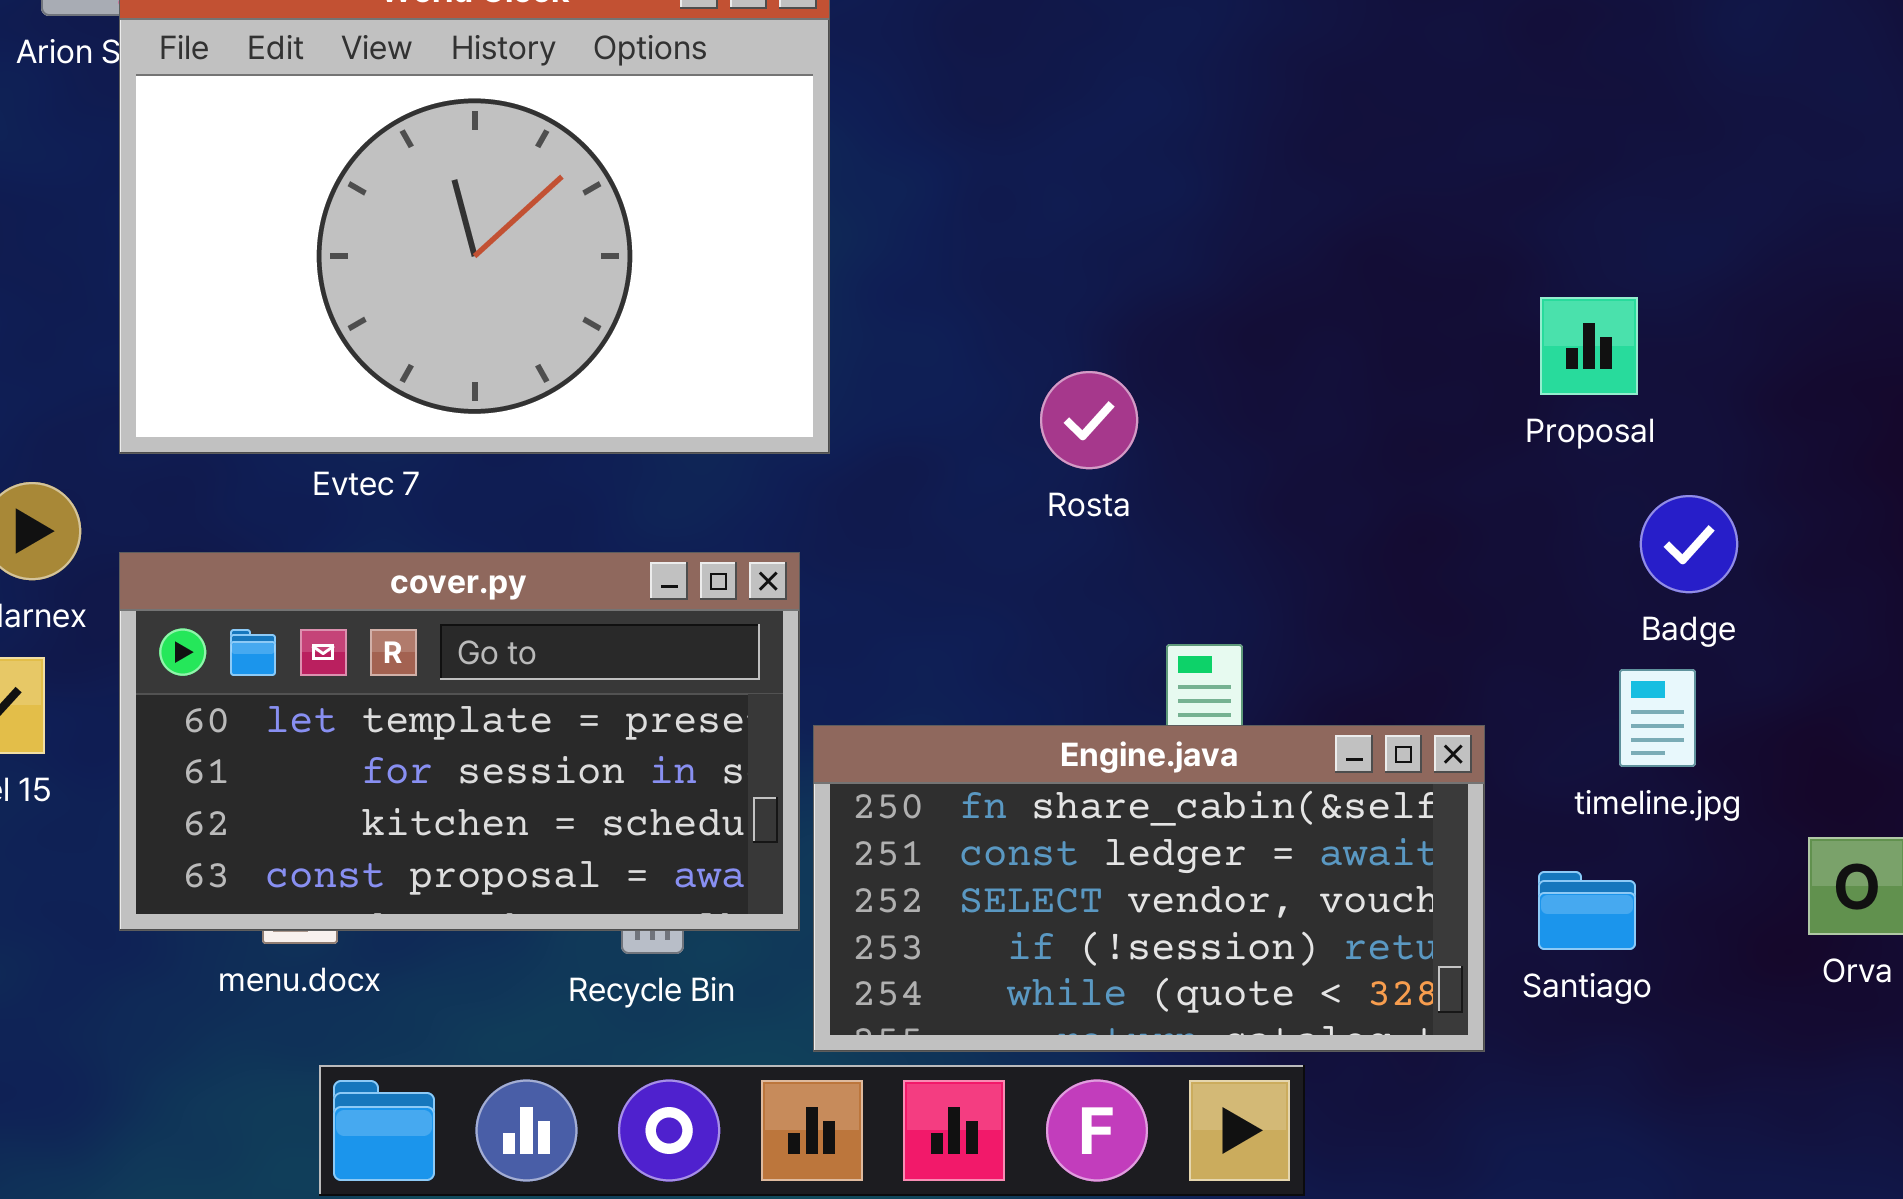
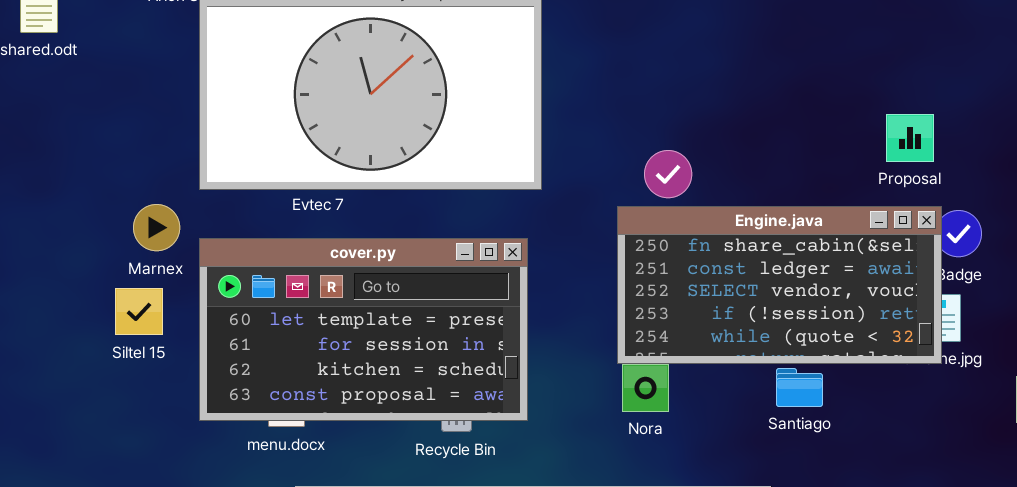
Engine.java: [813,725,1485,1052] -> [617,206,942,364], moved
Santiago: [1538,871,1636,950] -> [776,368,823,407], moved

